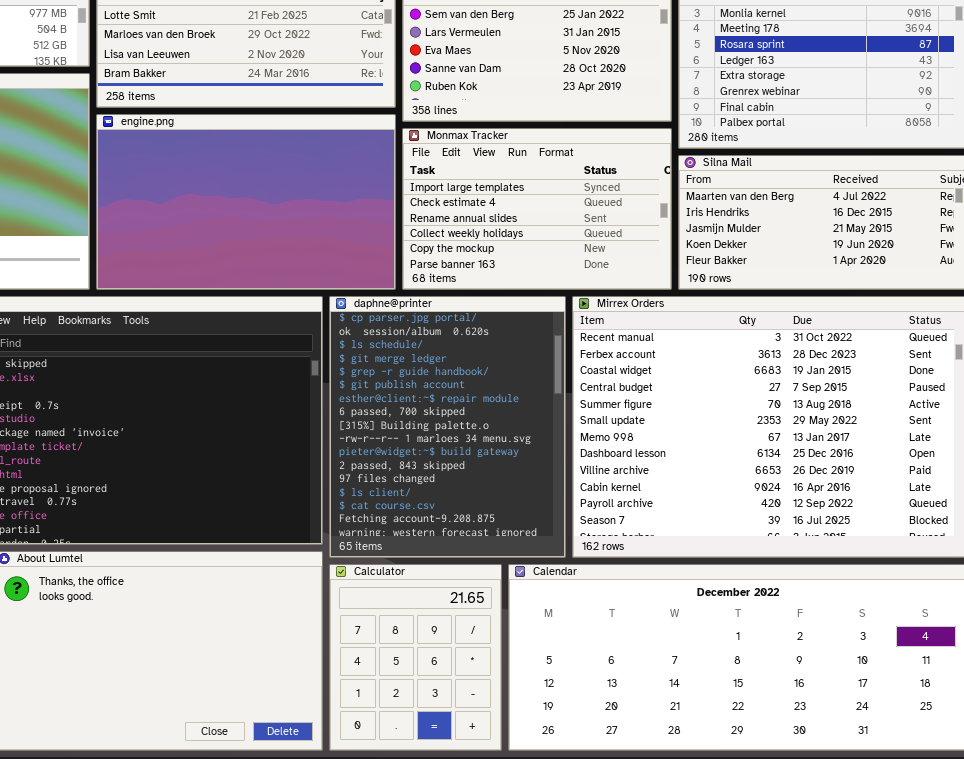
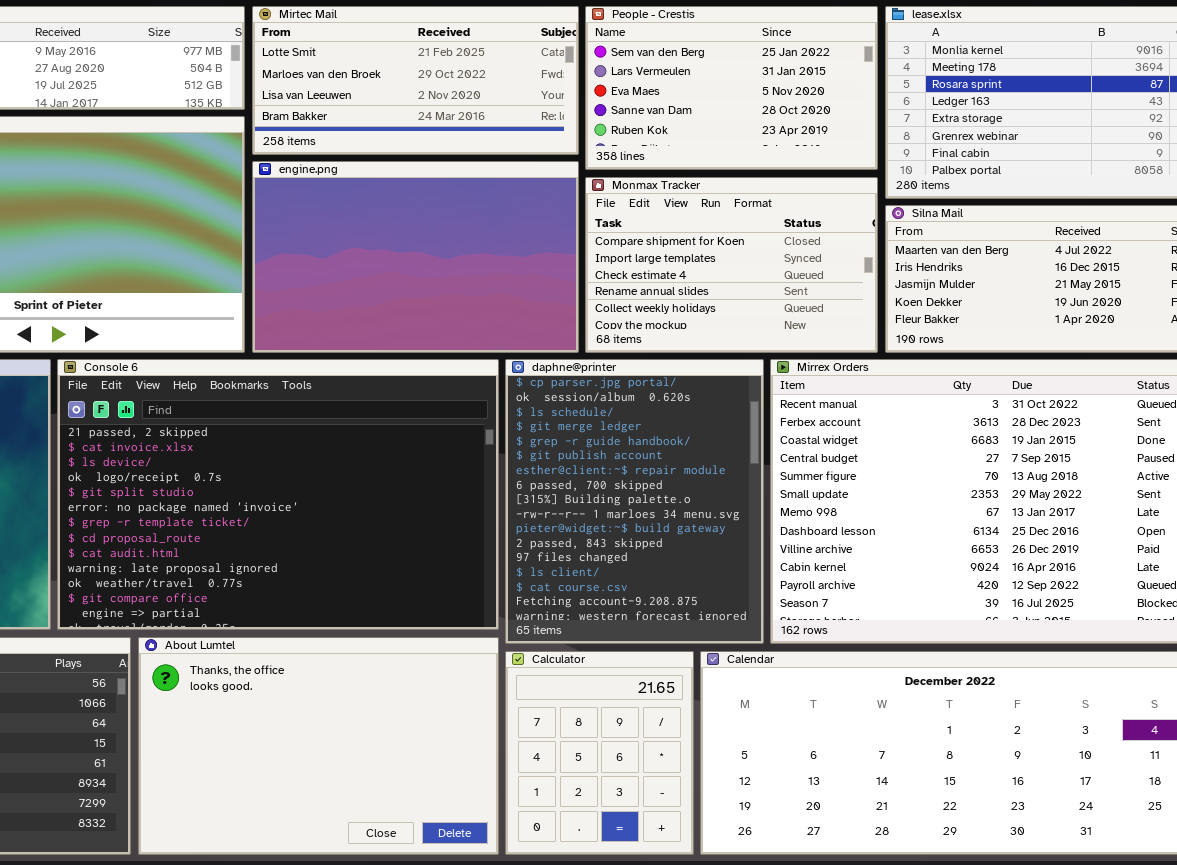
Monmax Tracker: [402,128,672,290] -> [585,177,878,353], scrolled up 1 row

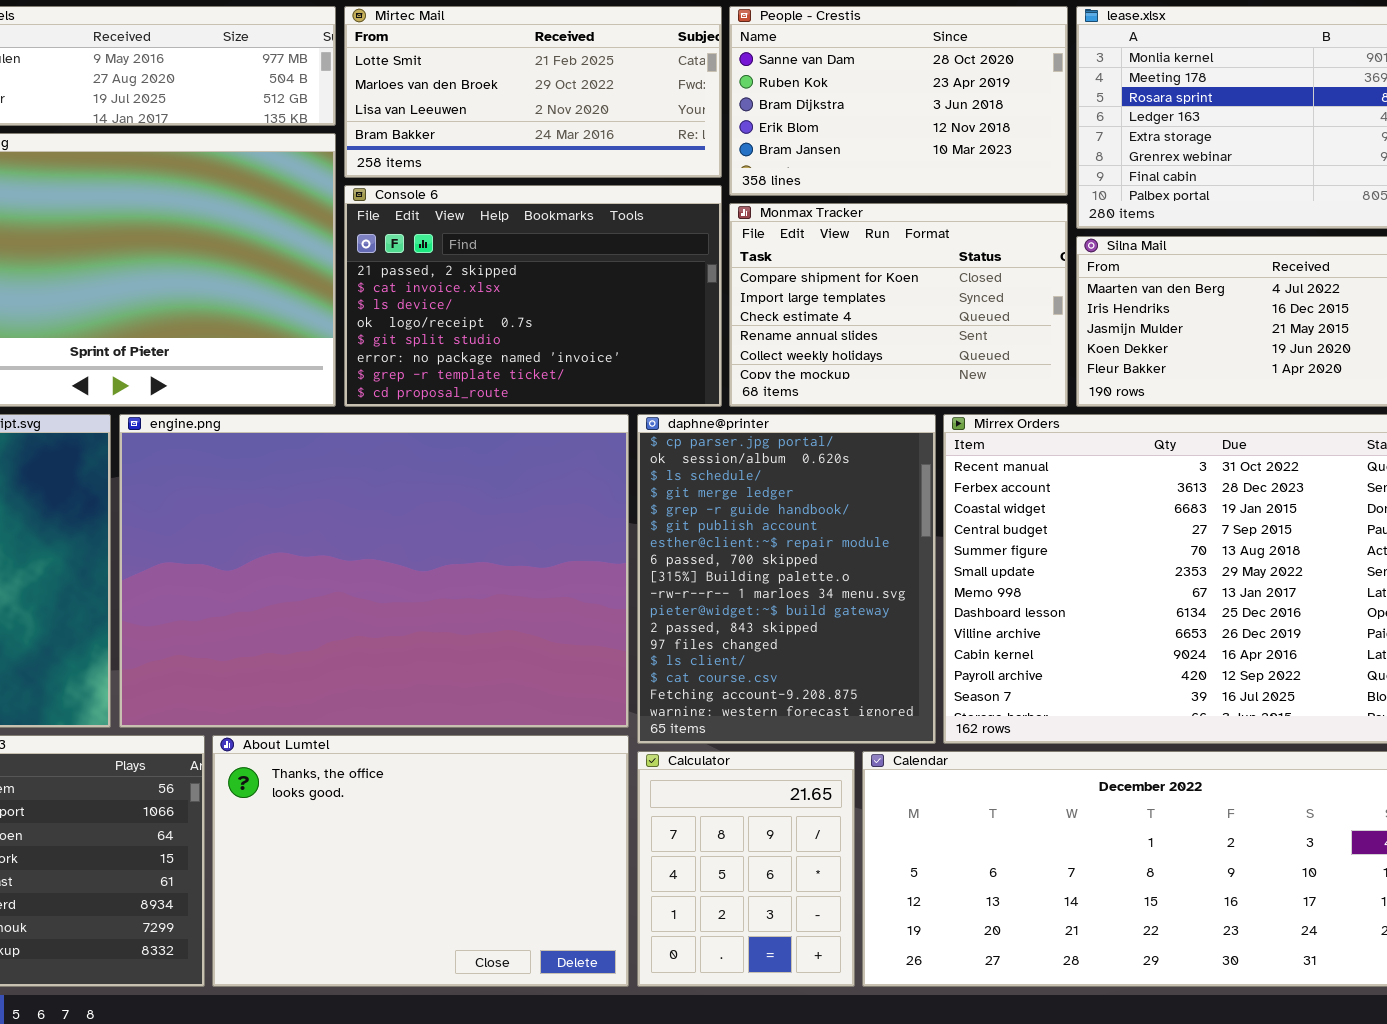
People - Crestis: [585,6,878,170] -> [729,6,1068,196], scrolled down 3 rows
engine.png: [252,161,579,353] -> [119,414,629,728], moved, resized
Console 6: [57,359,499,630] -> [344,185,722,407], moved, resized

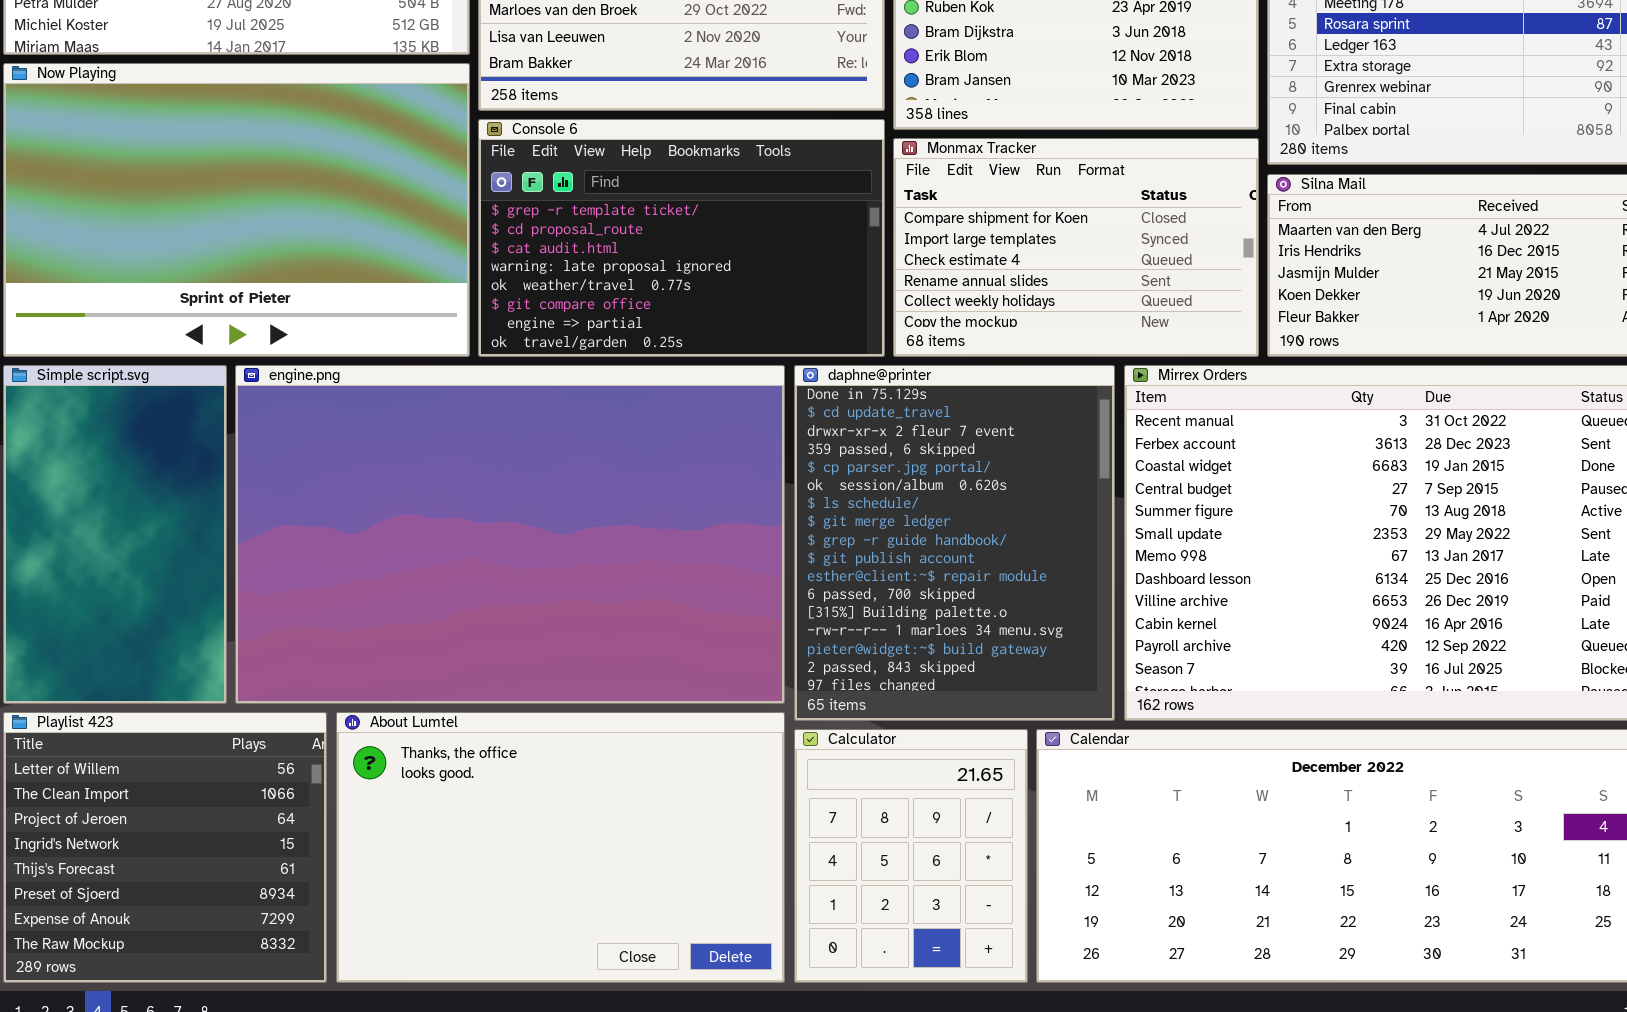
Console 6: [344,185,722,407] -> [478,119,885,357], scrolled down 6 rows
daphne@printer: [637,414,936,744] -> [794,365,1115,721], scrolled up 4 rows

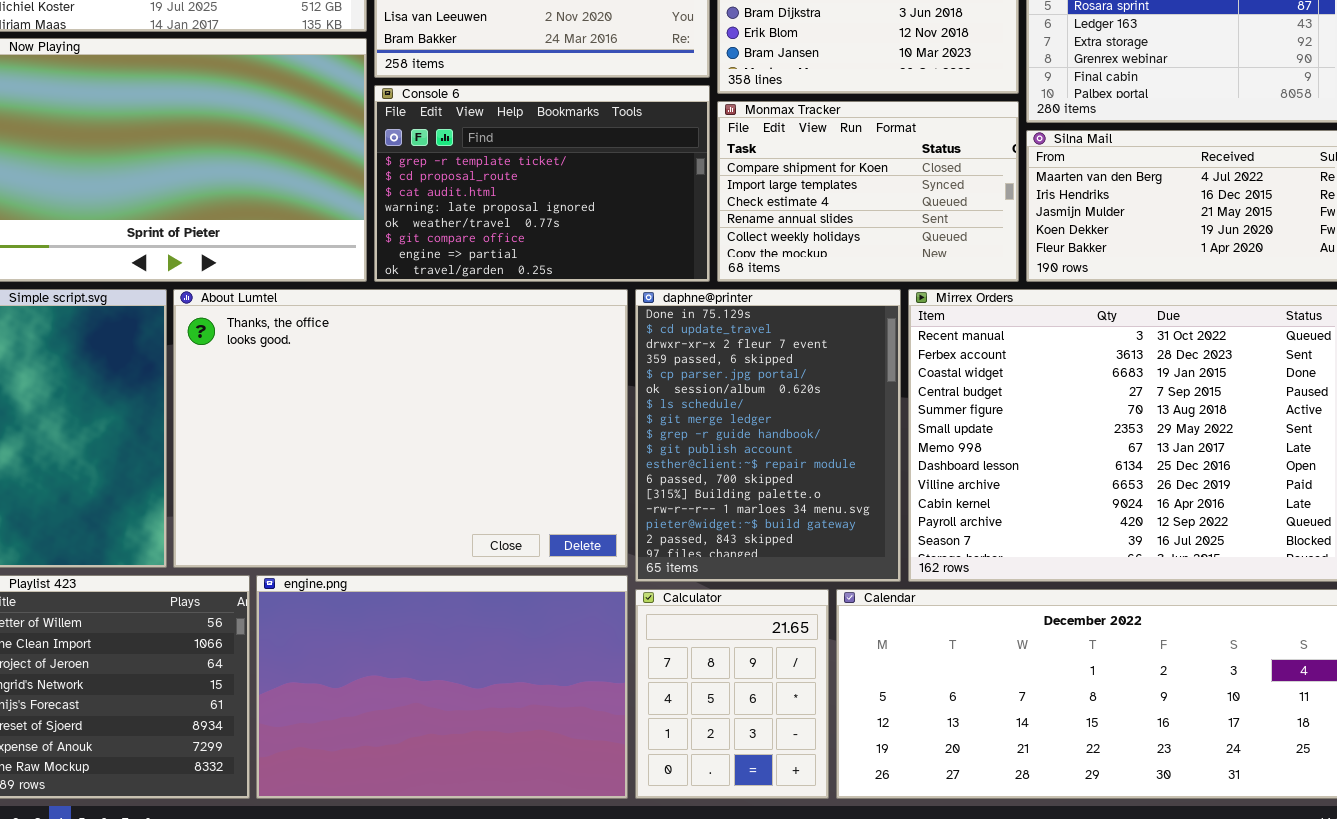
engine.png: [235,365,785,704] -> [256,575,628,799], moved, resized
About Lumtel: [336,712,785,983] -> [173,289,628,568], moved, resized

